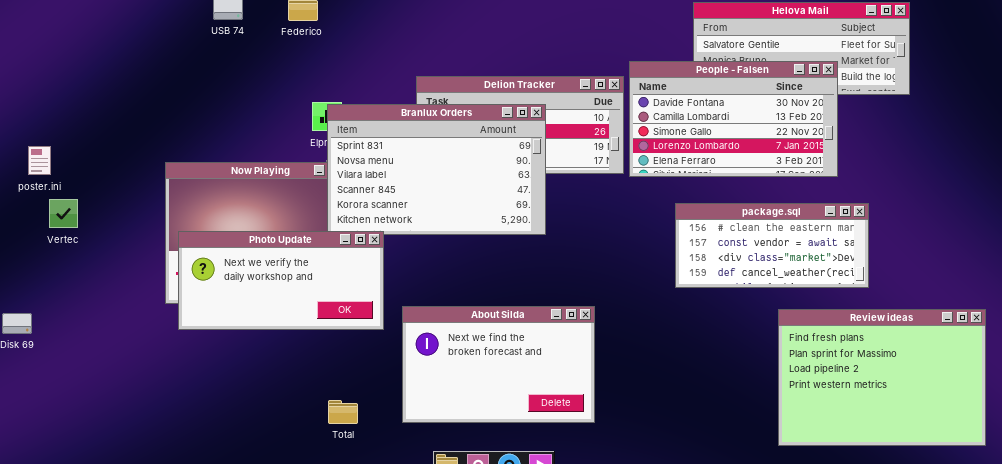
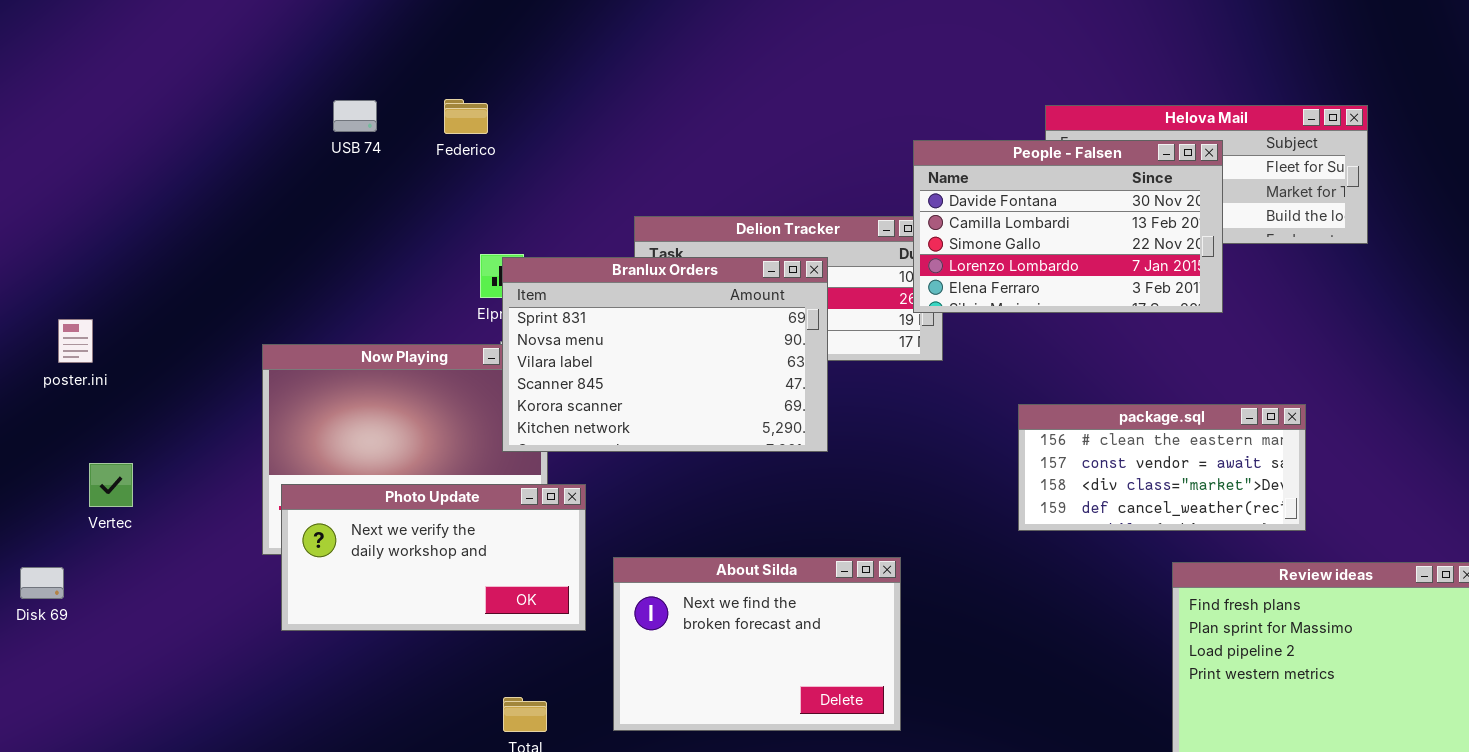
People - Falsen: [629,61,838,177] -> [913,140,1223,313], moved
Vertec: [49,199,78,228] -> [89,463,133,507], moved
Photo Update: [178,231,384,330] -> [281,484,586,631], moved

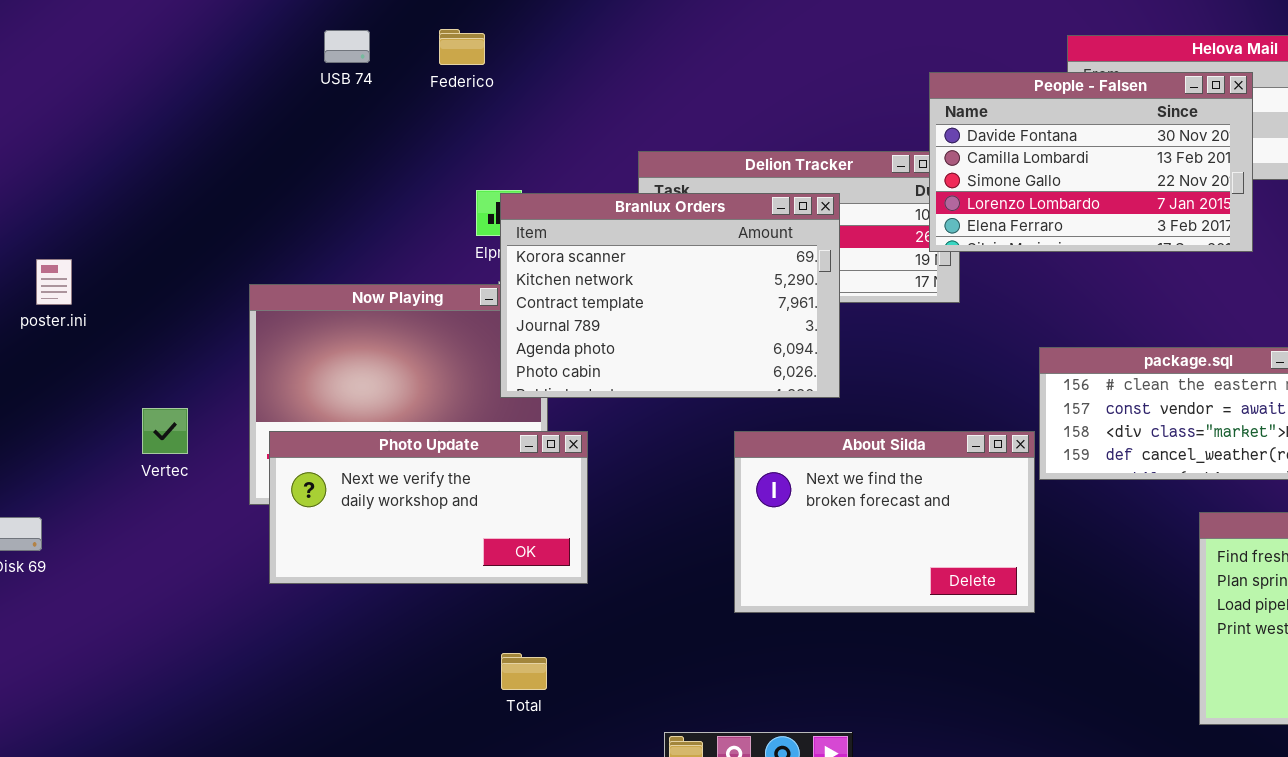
Branlux Orders: [502,257,828,452] -> [500,193,840,398], scrolled down 4 rows
Vertec: [89,463,133,507] -> [142,408,188,454], moved
About Silda: [613,557,901,731] -> [734,431,1035,613], moved

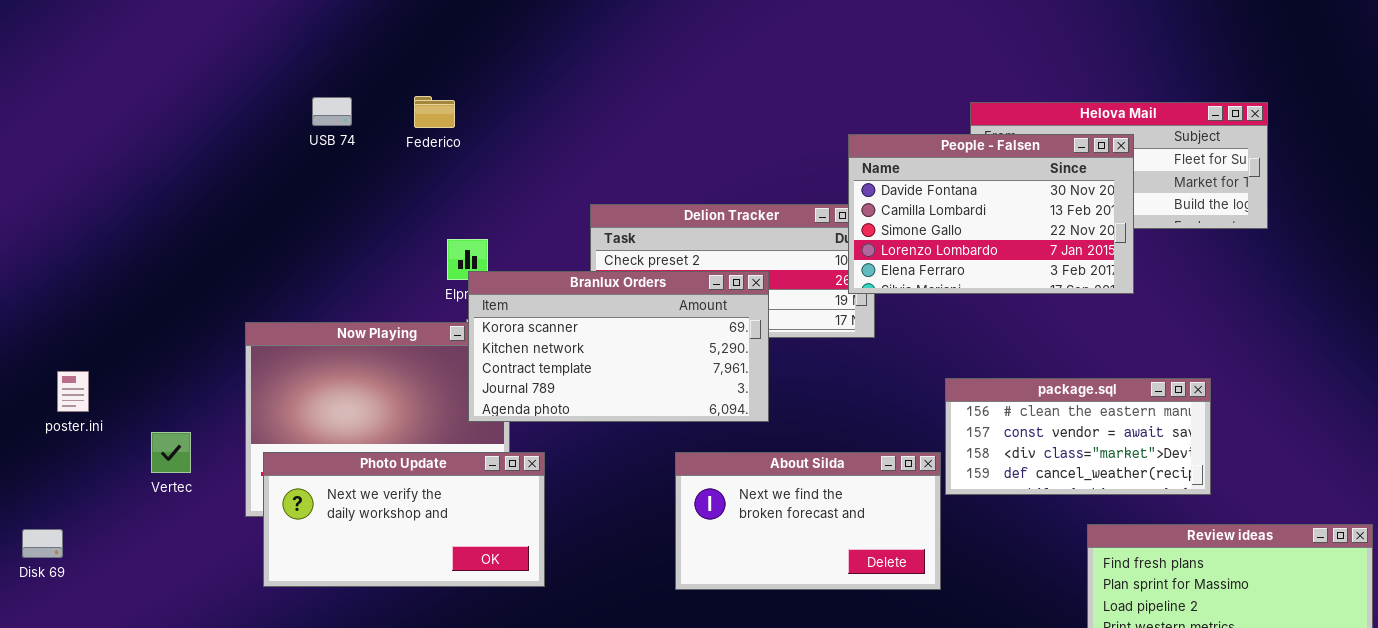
Branlux Orders: [500,193,840,398] -> [468,271,769,422], resized
poster.ini: [36,259,72,305] -> [57,371,89,412], moved
About Silda: [734,431,1035,613] -> [675,452,941,590], resized

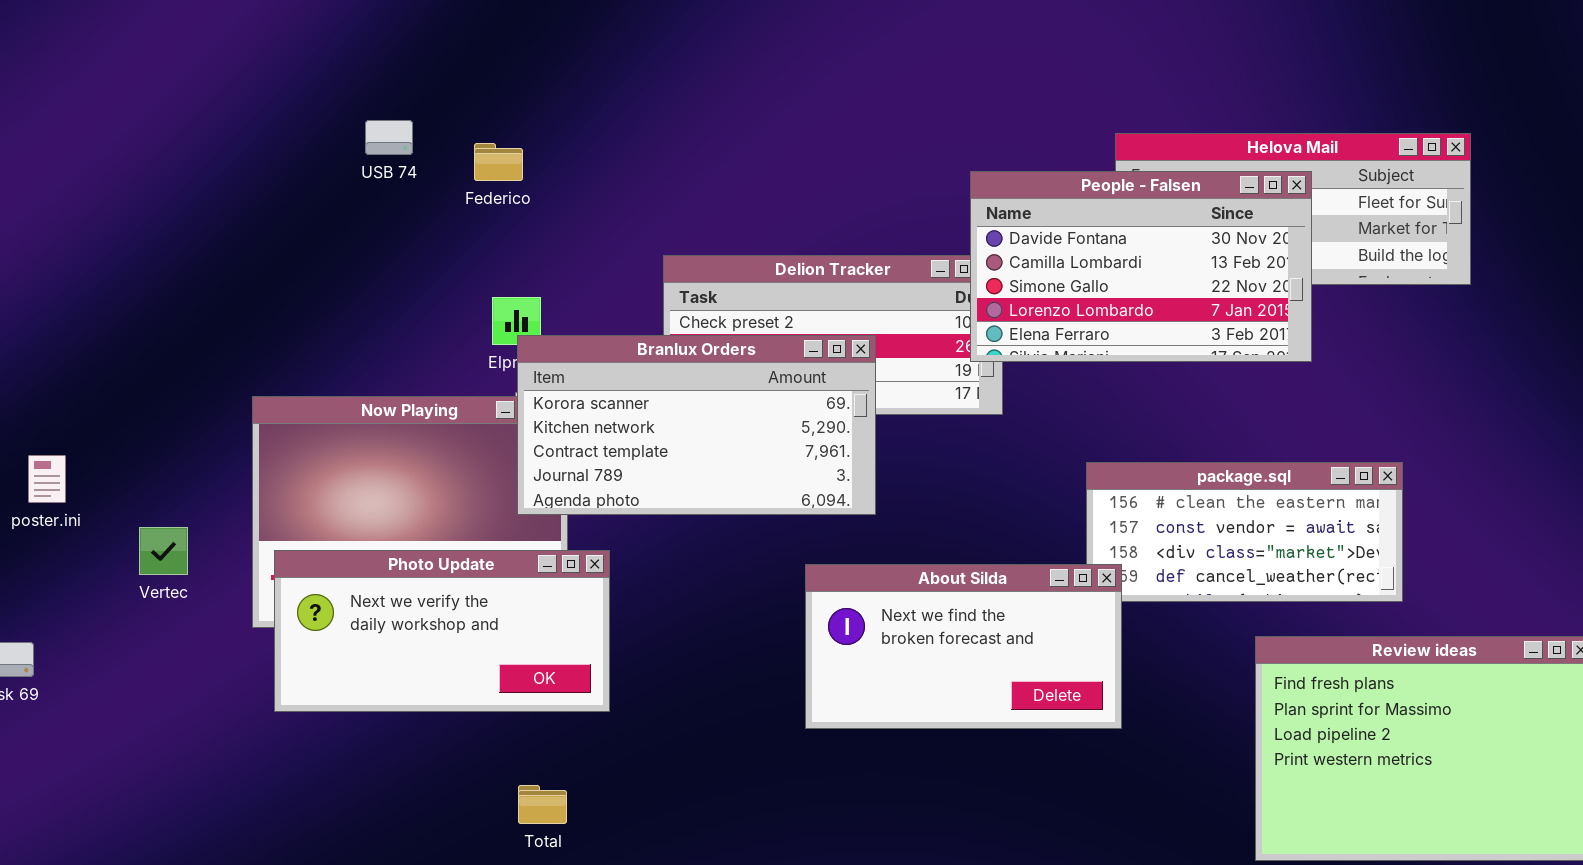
Federico: [414,96,455,128] -> [474,143,523,181], moved
USB 74: [312,97,352,126] -> [365,120,413,155], moved
About Silda: [675,452,941,590] -> [805,564,1122,729], moved

